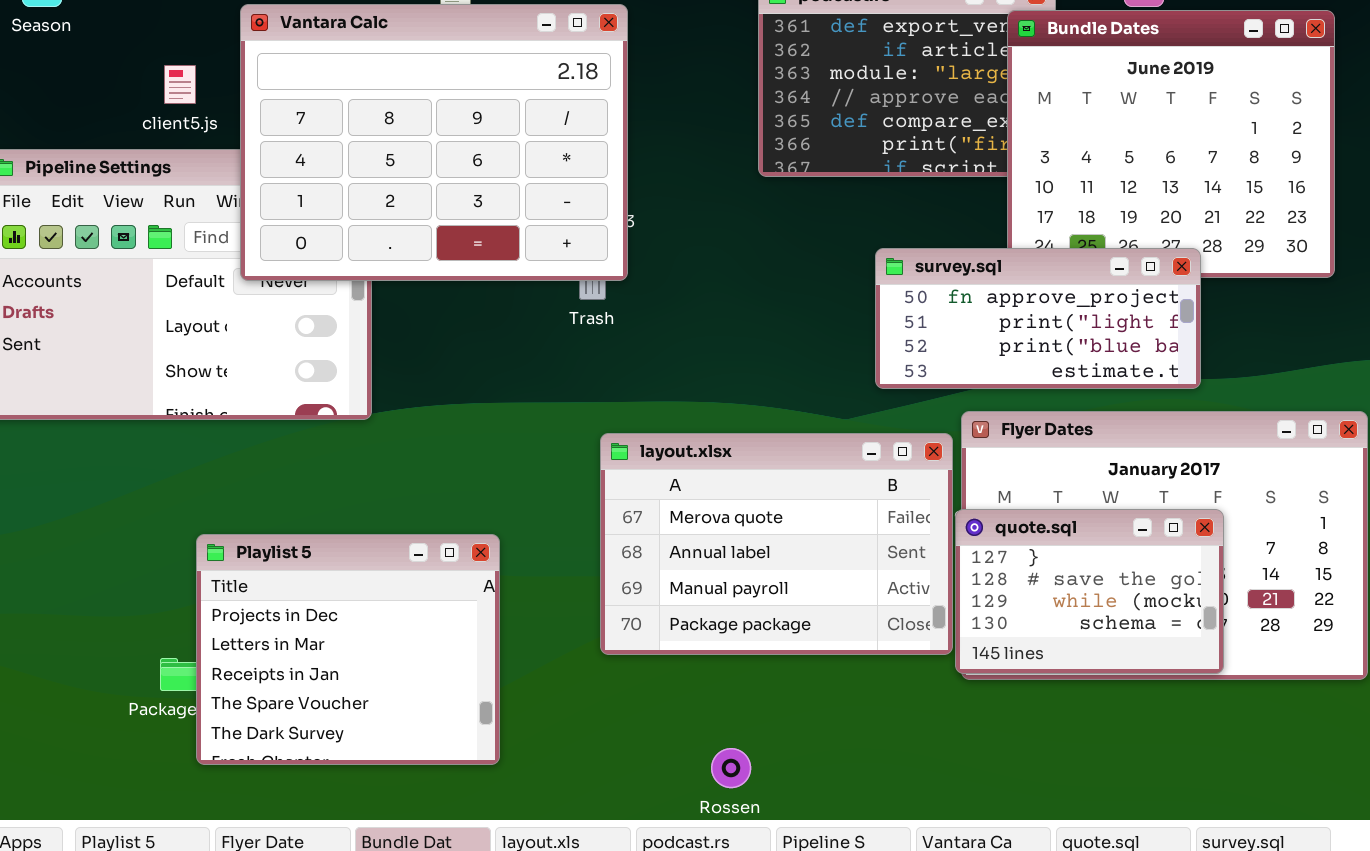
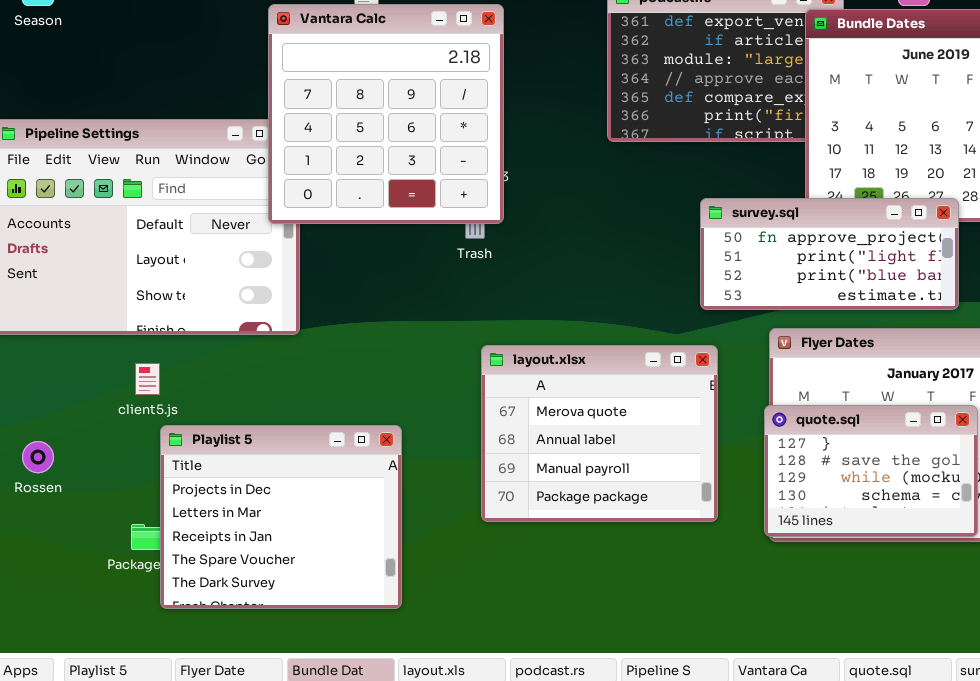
Vantara Calc: [240,4,628,281] -> [268,4,504,224], resized
client5.js: [164,65,196,104] -> [135,363,160,395], moved
layout.xlsx: [600,433,953,655] -> [481,345,718,522], resized
Rossen: [711,748,751,788] -> [22,441,54,473], moved

